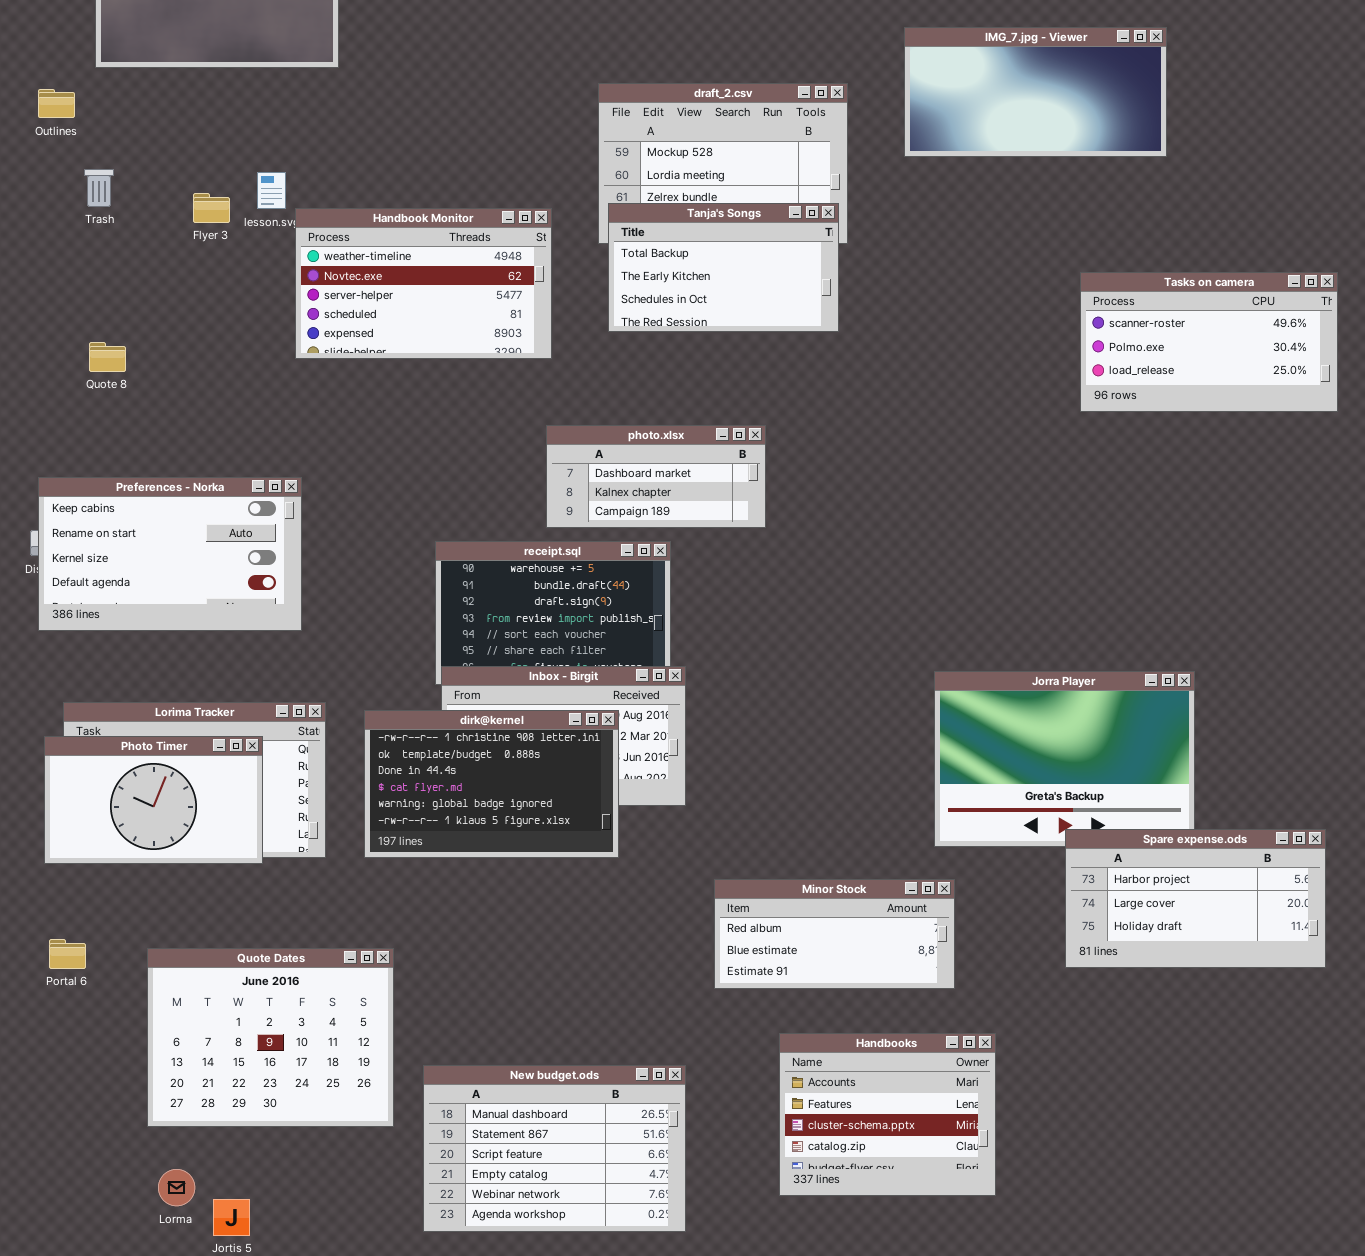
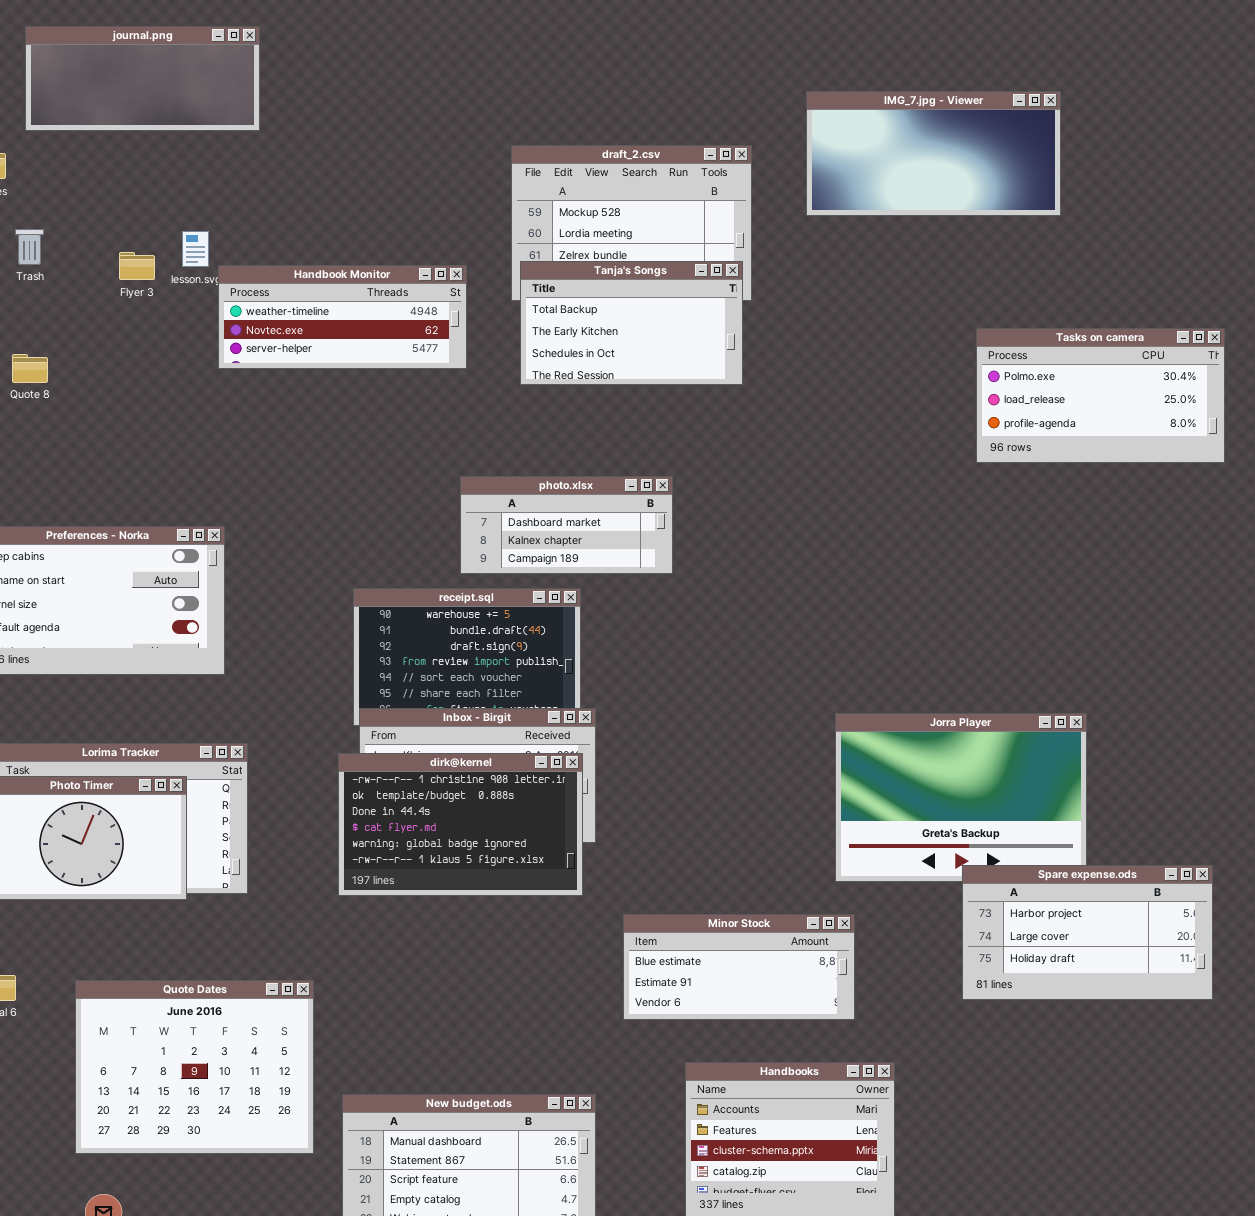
Handbook Monitor: [295,208,552,359] -> [218,265,467,369], resized
Tasks on camera: [1080,272,1338,412] -> [976,328,1225,463], scrolled down 1 row
Quote 8: [89,342,126,372] -> [12,354,48,383], moved
dirk@kernel: [364,710,619,858] -> [338,753,583,896], moved
Minor Stock: [714,879,955,989] -> [623,914,855,1020], scrolled down 1 row

